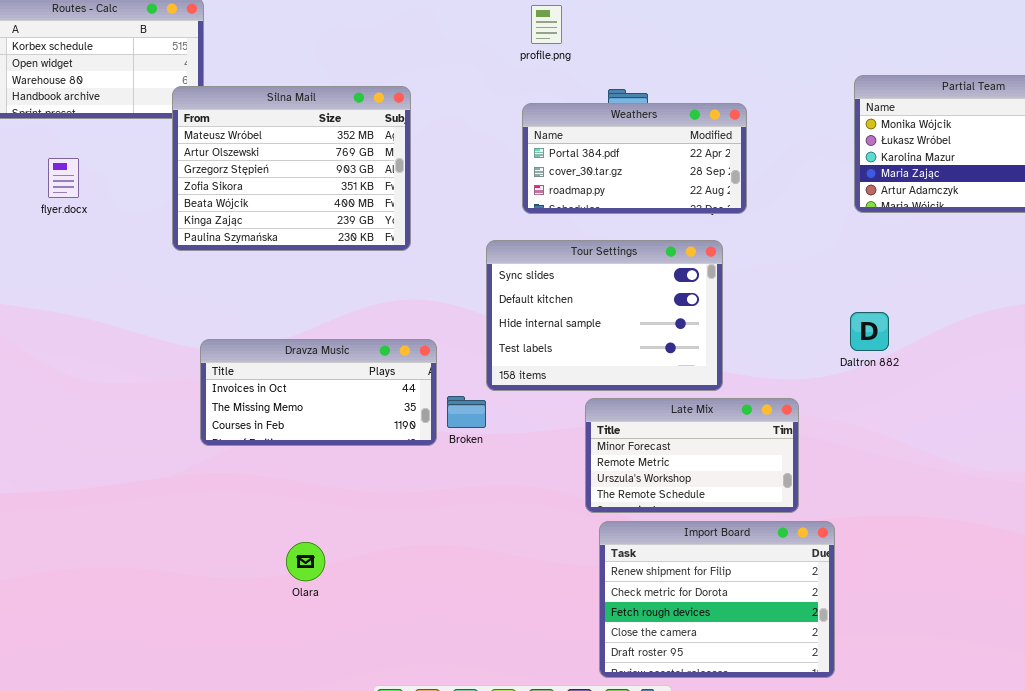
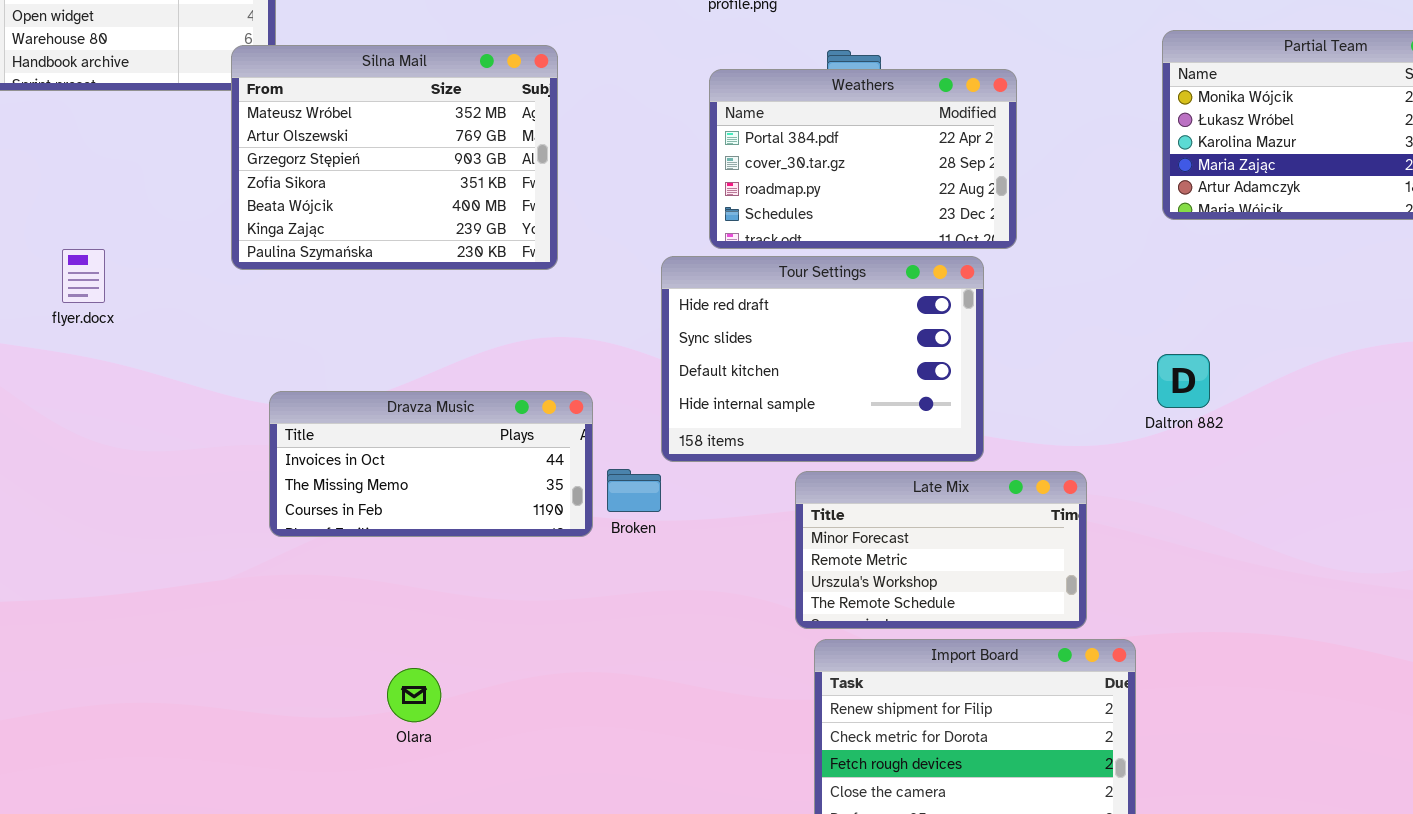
Weathers: [522,103,747,214] -> [709,69,1017,249], resized
flyer.docx: [48,158,79,198] -> [62,249,105,303], moved
Tour Settings: [486,240,723,391] -> [661,256,984,462], scrolled up 1 row

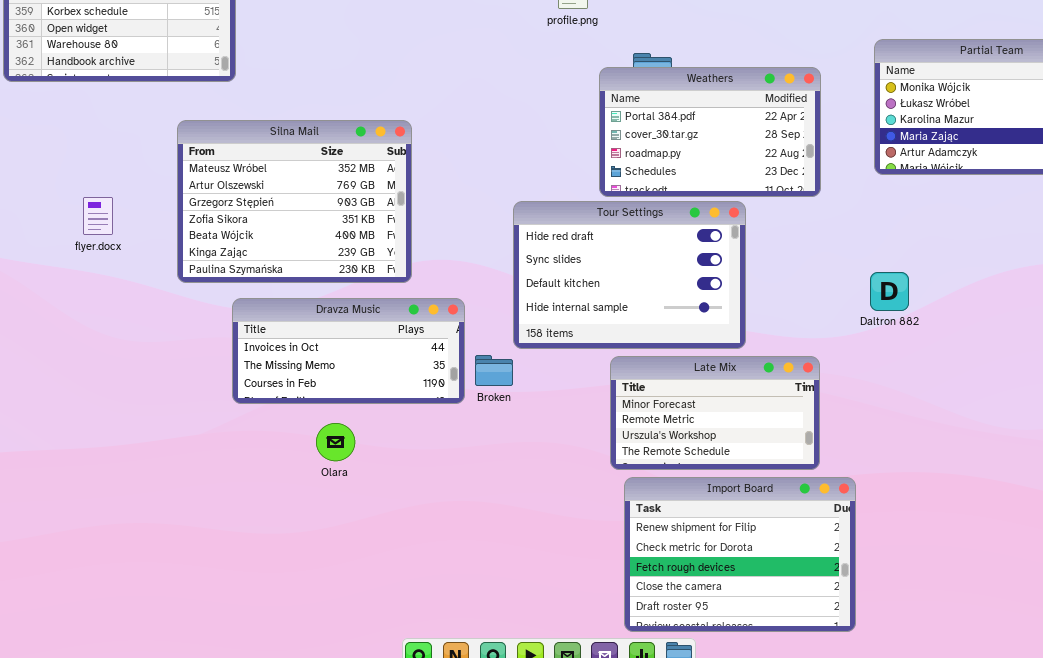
Silna Mail: [231,45,558,270] -> [177,120,412,283], moved
Weathers: [709,69,1017,249] -> [599,67,821,197], moved
Olara: [387,668,441,722] -> [316,423,355,461], moved

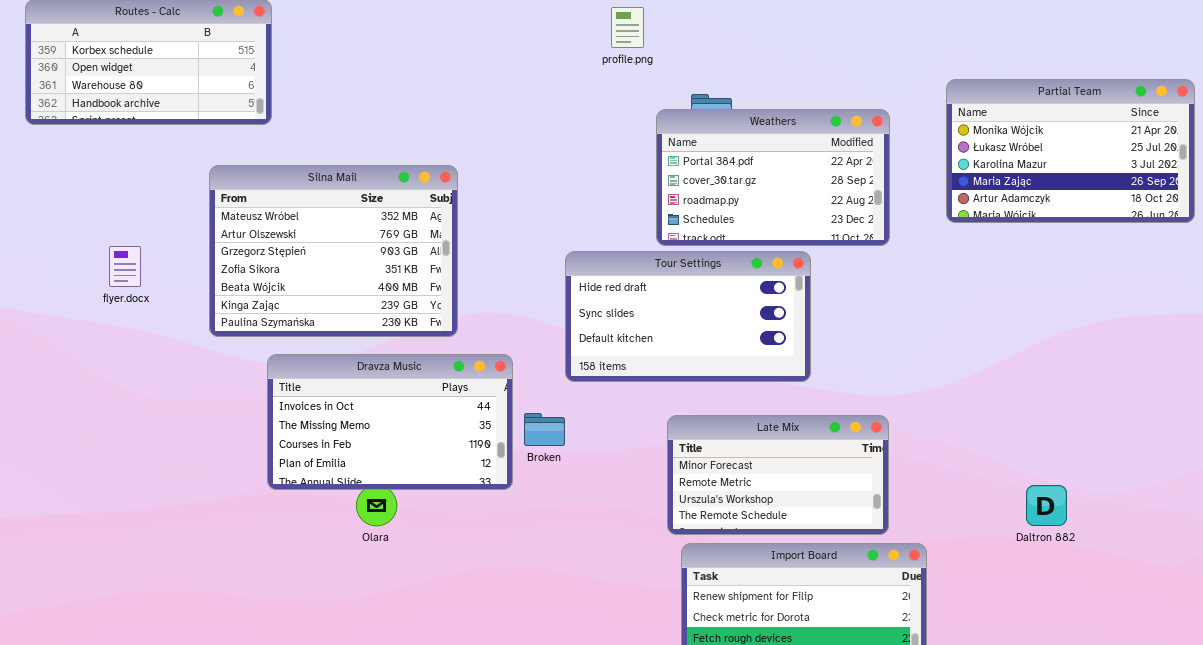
Tour Settings: [513,201,746,349] -> [565,251,811,382], resized
Daltron 882: [870,272,909,311] -> [1026,485,1067,526], moved
Dravza Music: [232,298,465,404] -> [267,354,513,490], resized

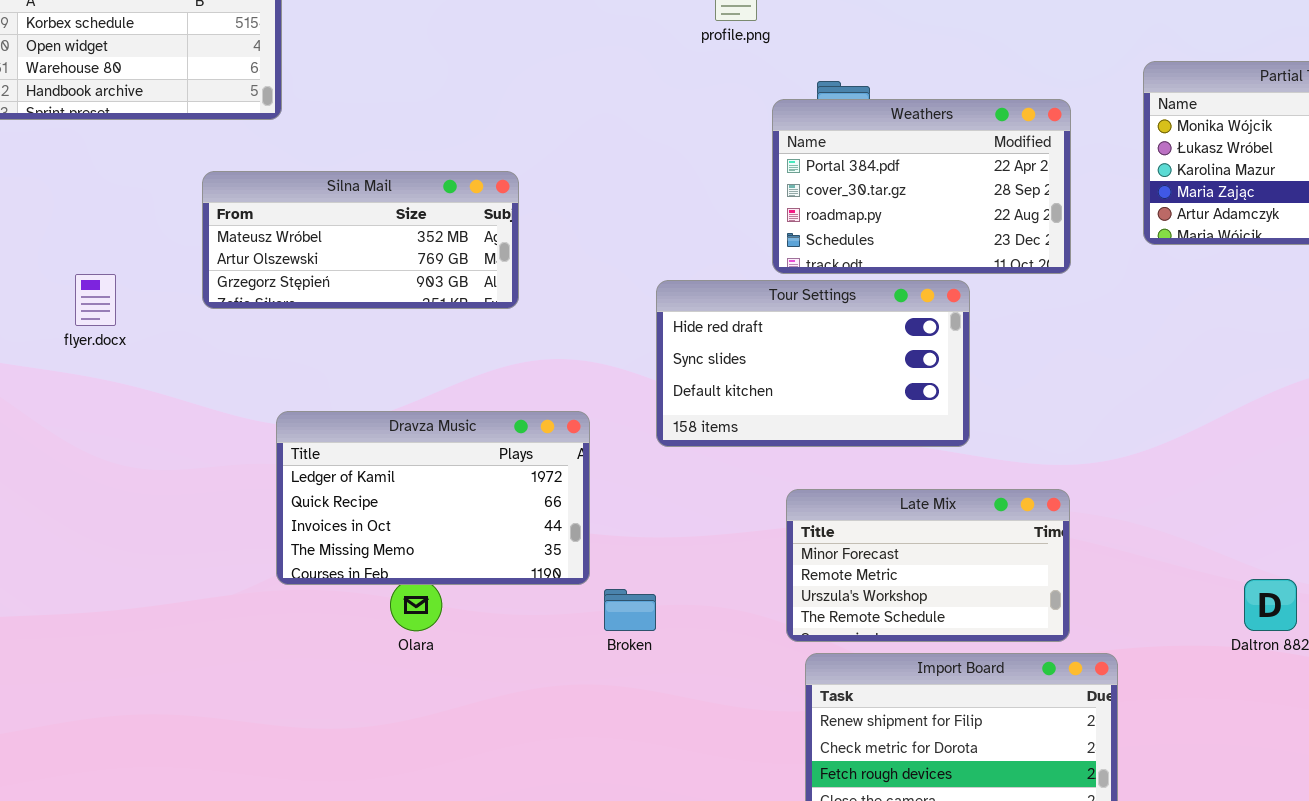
Silna Mail: [209,165,458,337] -> [202,171,519,309], resized
Dravza Music: [267,354,513,490] -> [276,411,590,585], scrolled up 2 rows
Broken: [524,413,565,446] -> [604,589,656,631], moved

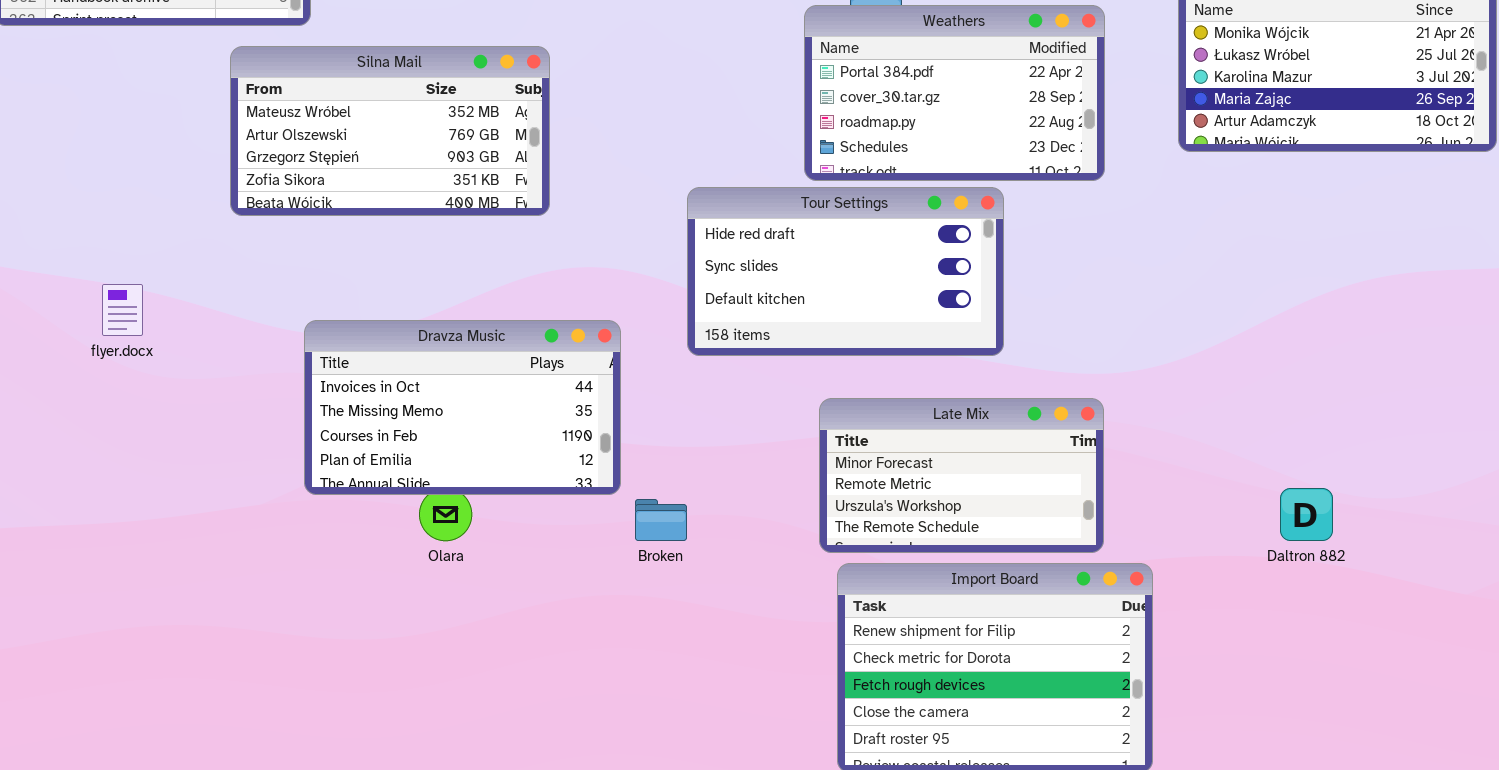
Silna Mail: [202,171,519,309] -> [230,46,550,216], resized
flyer.docx: [75,274,116,326] -> [102,284,143,336], moved
Dravza Music: [276,411,590,585] -> [304,320,621,495], scrolled down 2 rows

